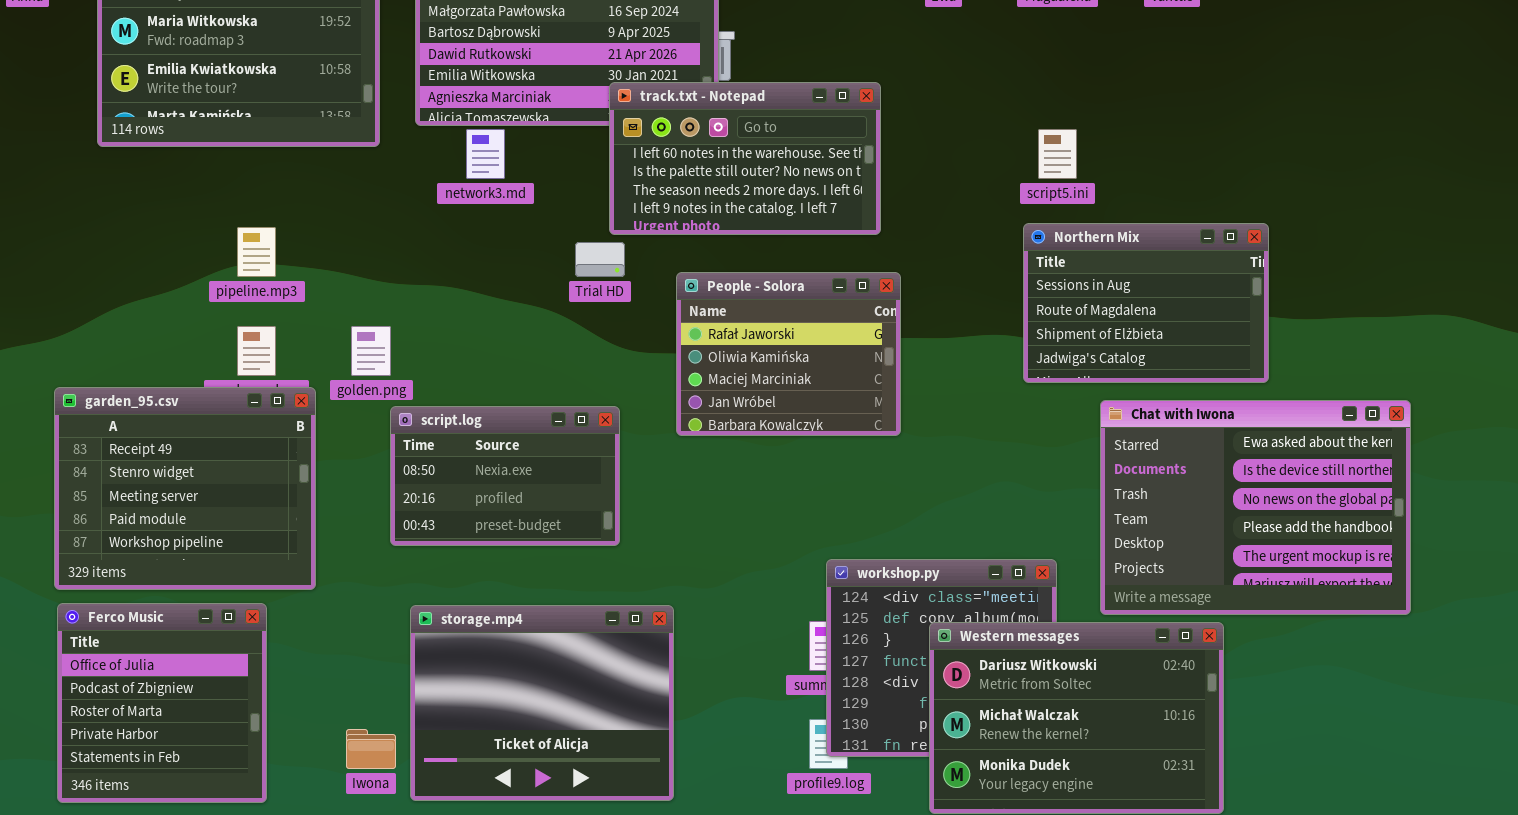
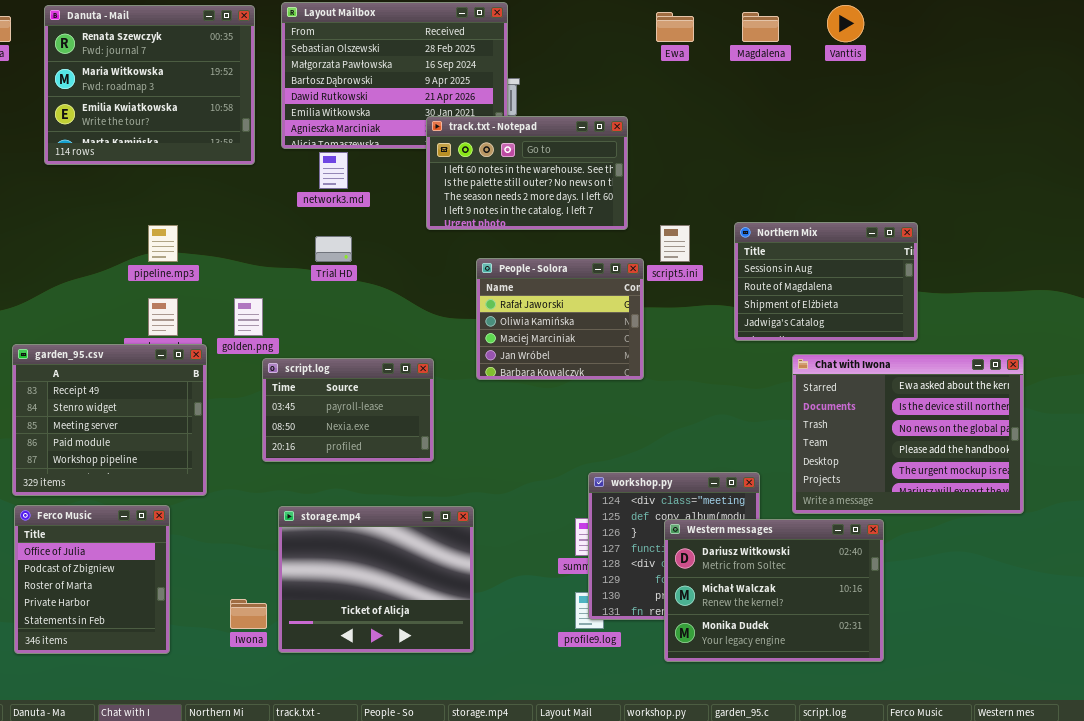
script5.ini: [1038,129,1077,179] -> [660,225,690,262], moved
Trial HD: [575,242,625,277] -> [315,236,352,262], moved
script.log: [390,406,620,546] -> [262,358,434,462], scrolled up 1 row

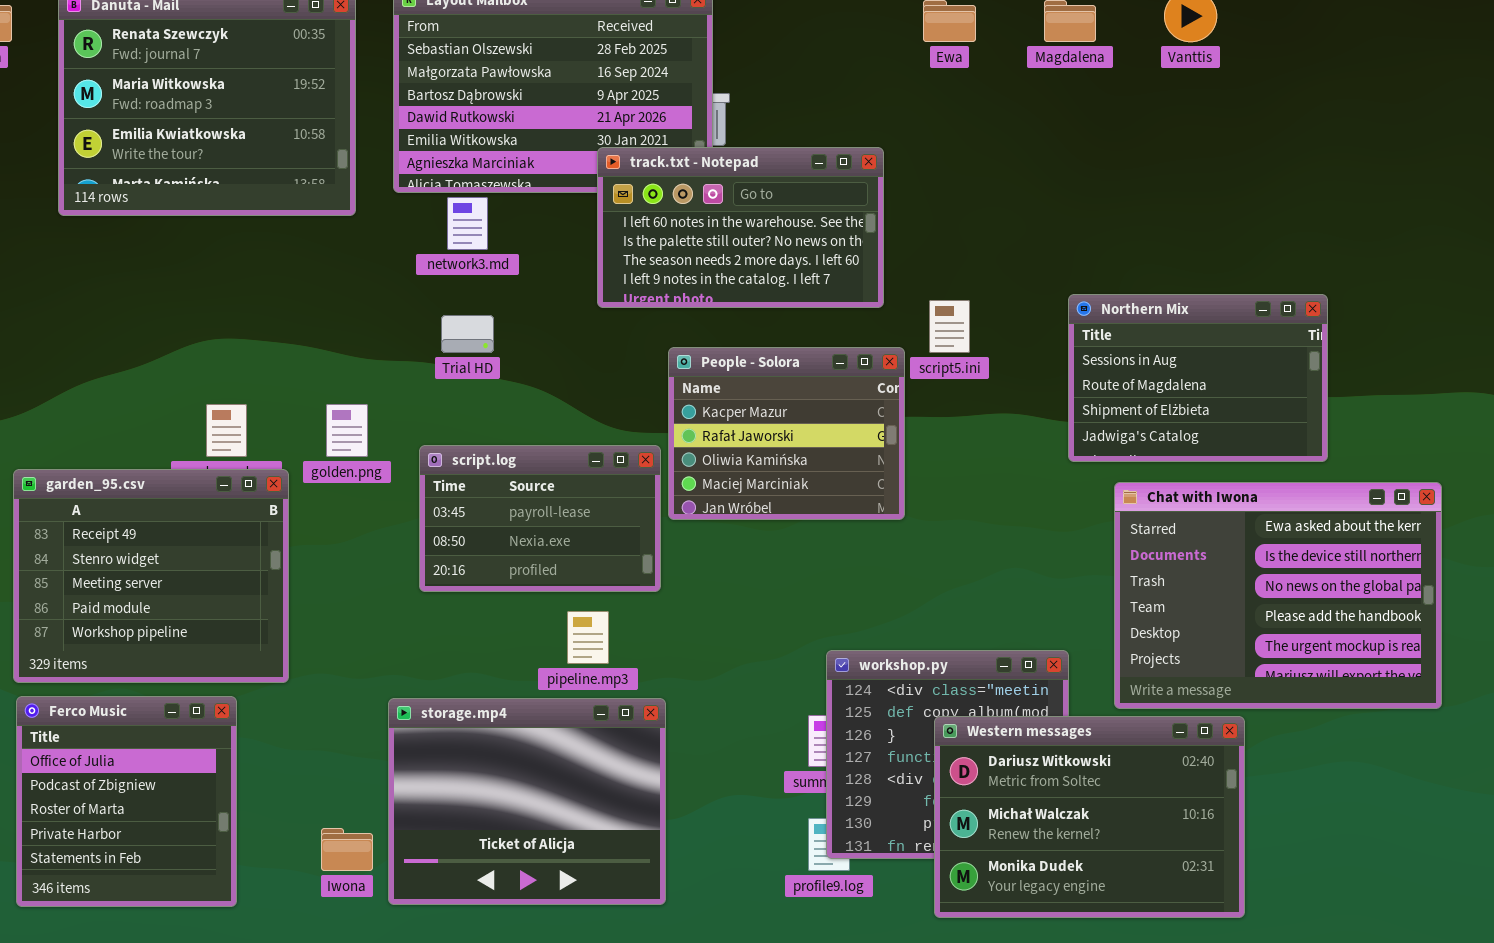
Northern Mix: [734,222,918,341] -> [1068,294,1328,462], moved
pipeline.mp3: [148,225,178,262] -> [567,611,609,664], moved
People - Solora: [476,258,644,380] -> [668,347,905,520], scrolled up 1 row
script.log: [262,358,434,462] -> [419,445,661,592], moved

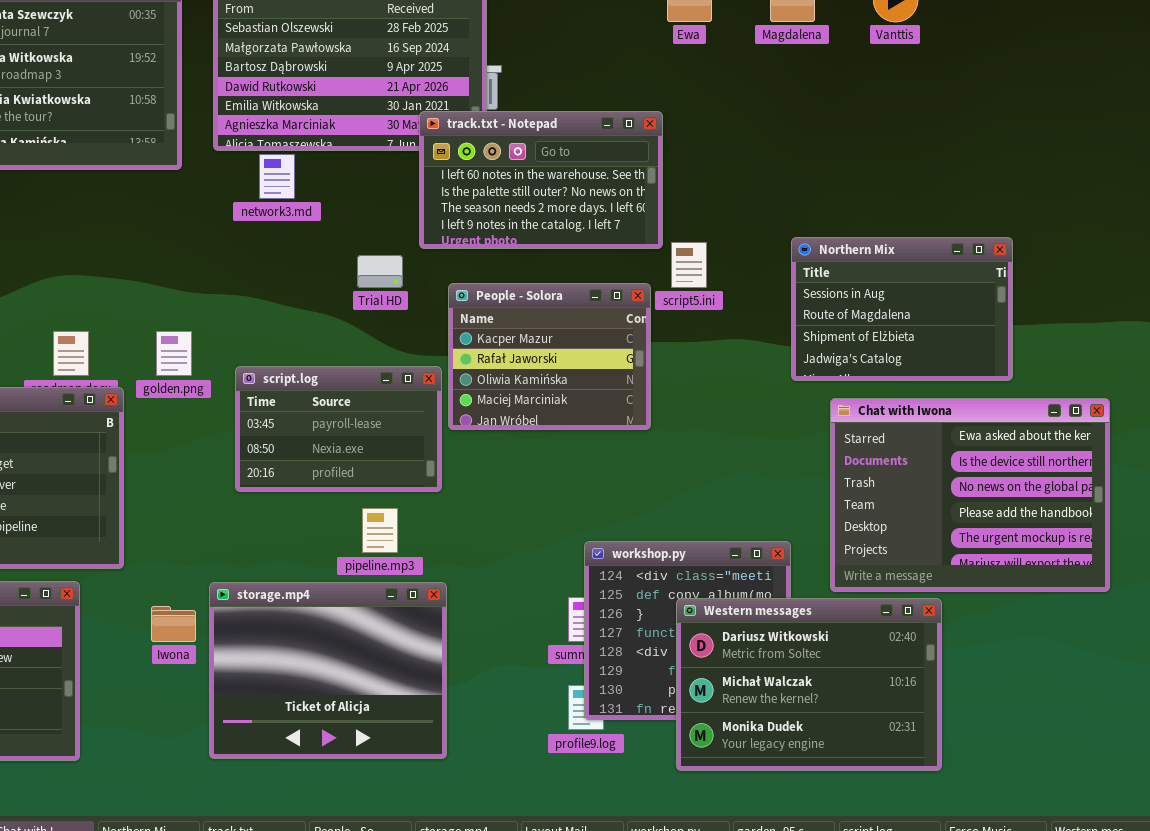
track.txt - Notepad: [597,147,884,308] -> [419,111,663,249], moved
Trial HD: [441,315,494,353] -> [357,255,403,288], moved
Iwona: [321,828,373,871] -> [151,606,196,642], moved

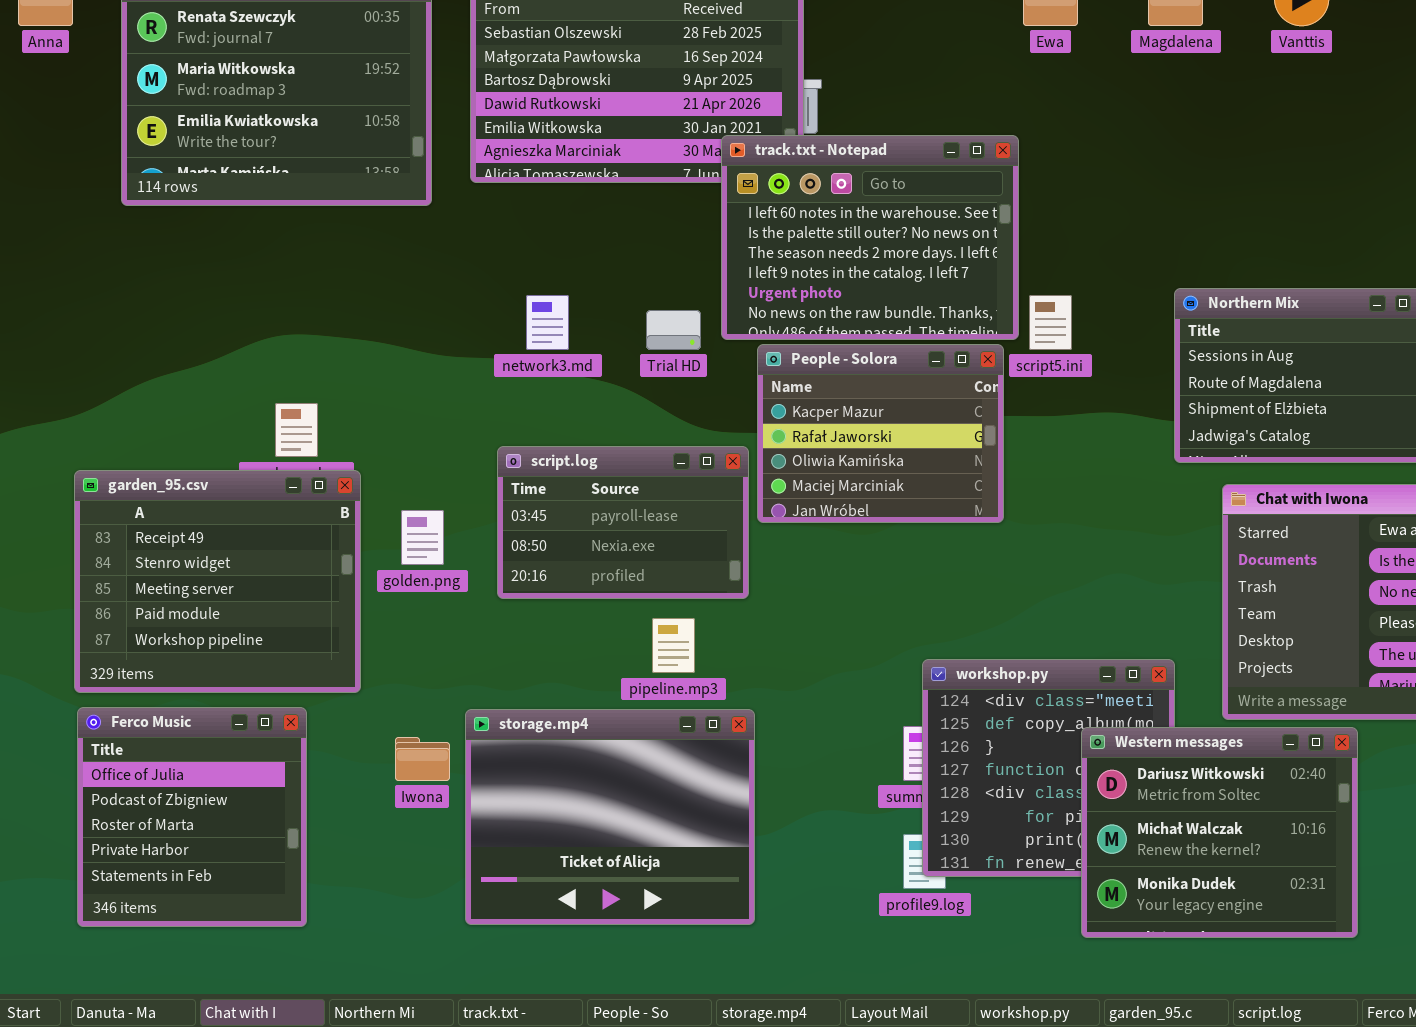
track.txt - Notepad: [419,111,663,249] -> [721,135,1019,340], resized
network3.md: [259,154,295,199] -> [526,295,569,350], moved
golden.png: [156,331,192,376] -> [401,510,444,565], moved
Western messages: [676,598,942,771] -> [1081,727,1358,938], resized

